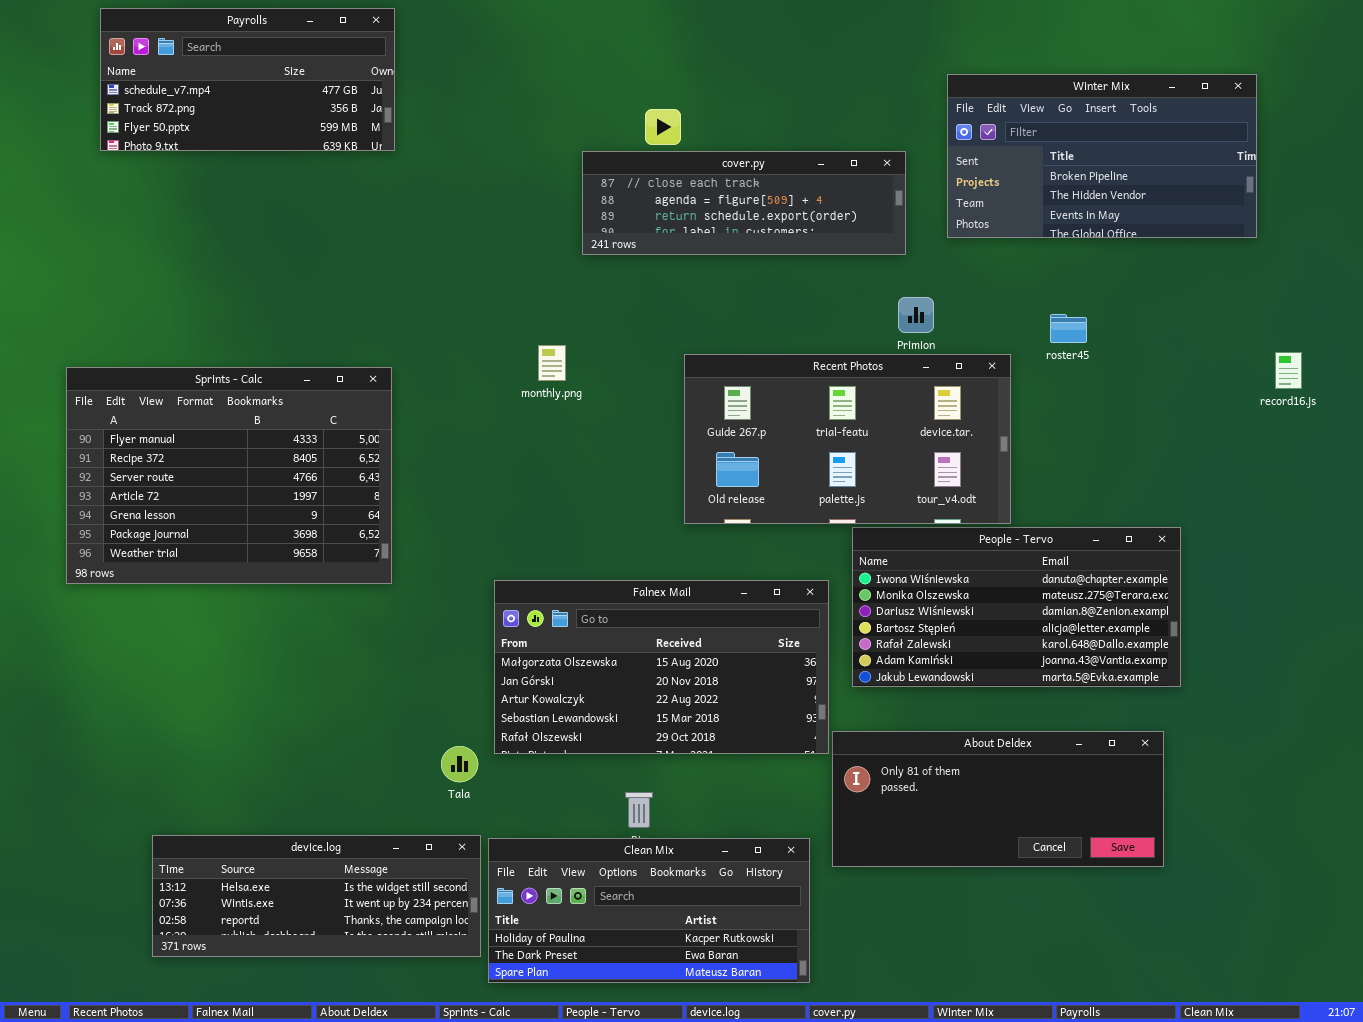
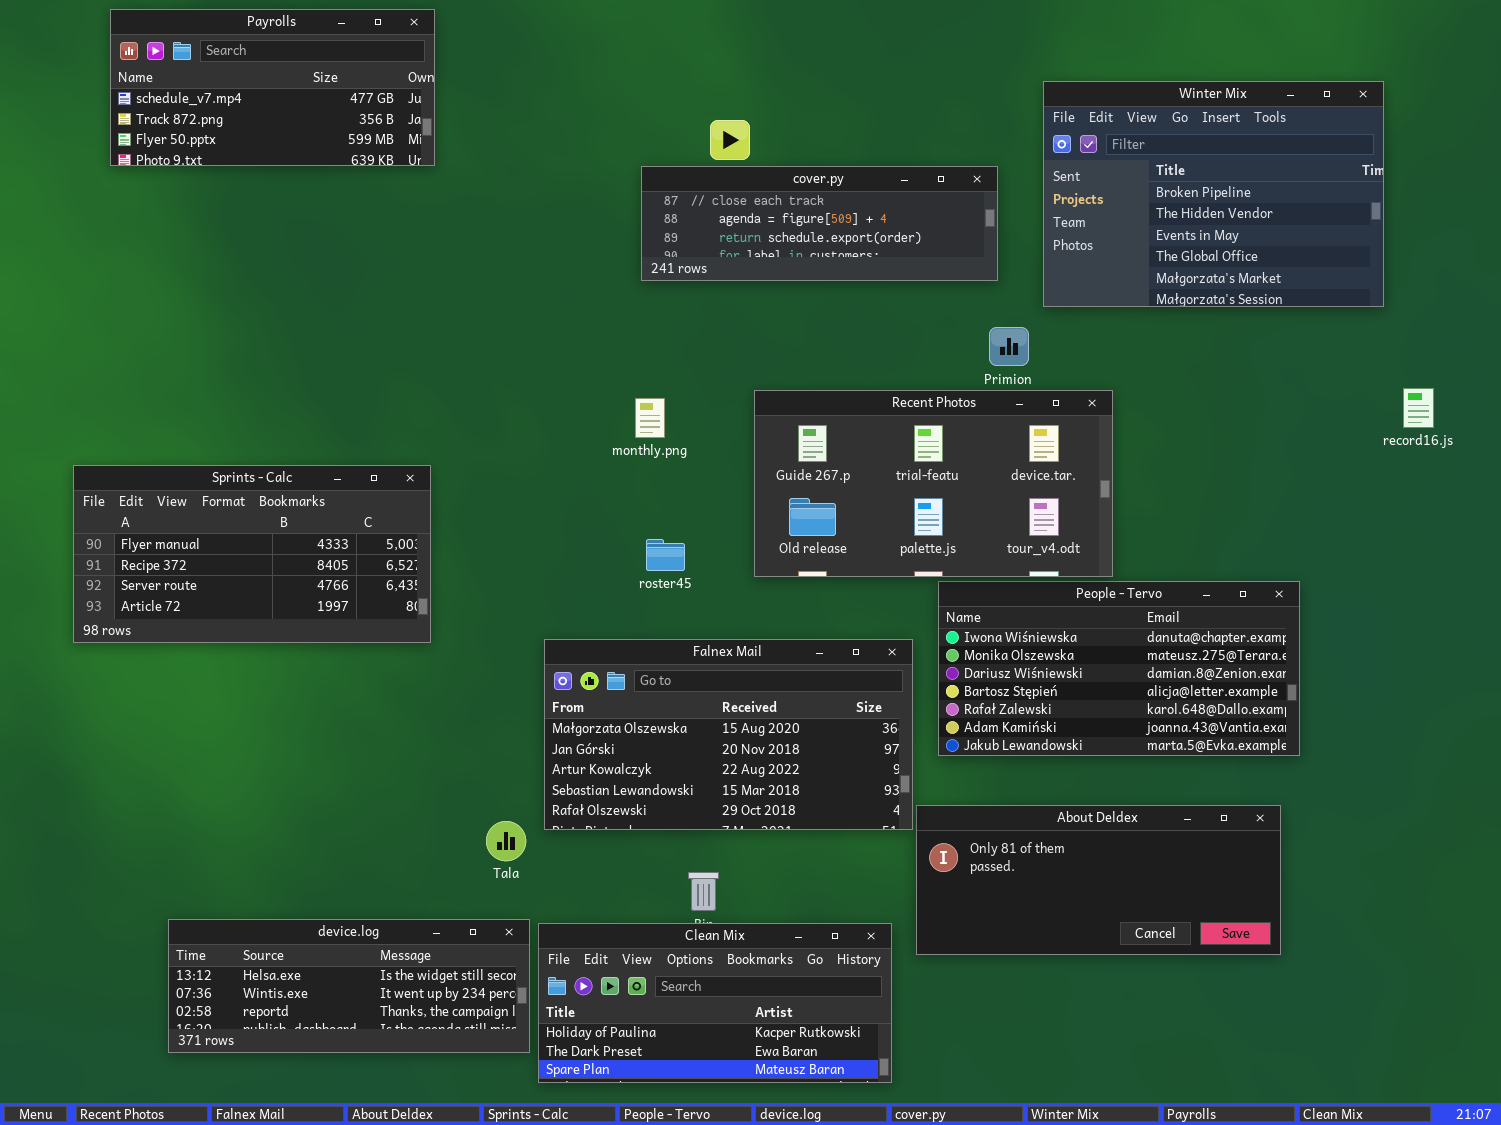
Winter Mix: [947,74,1257,238] -> [1043,81,1384,307], resized
roster45: [1050,314,1087,343] -> [646,539,685,571], moved
monthly.png: [538,345,566,381] -> [635,398,665,438], moved
Sprints - Calc: [66,367,392,584] -> [73,465,431,643], resized

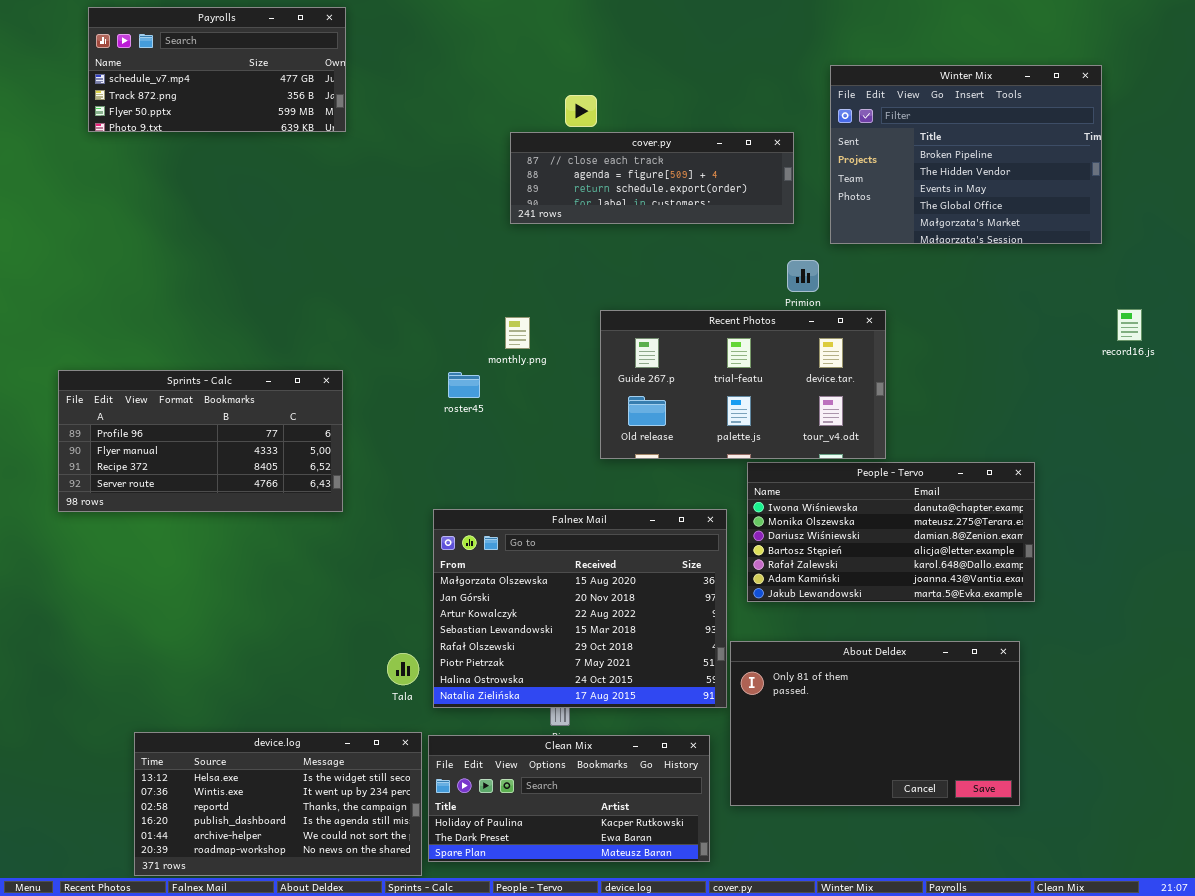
Sprints - Calc: [73,465,431,643] -> [58,370,343,512], scrolled up 1 row
roster45: [646,539,685,571] -> [448,372,480,398], moved
Falnex Mail: [544,639,913,830] -> [433,509,727,708], resized
About Deldex: [916,805,1281,955] -> [730,641,1020,806], resized
device.log: [168,919,530,1053] -> [134,732,422,876], resized

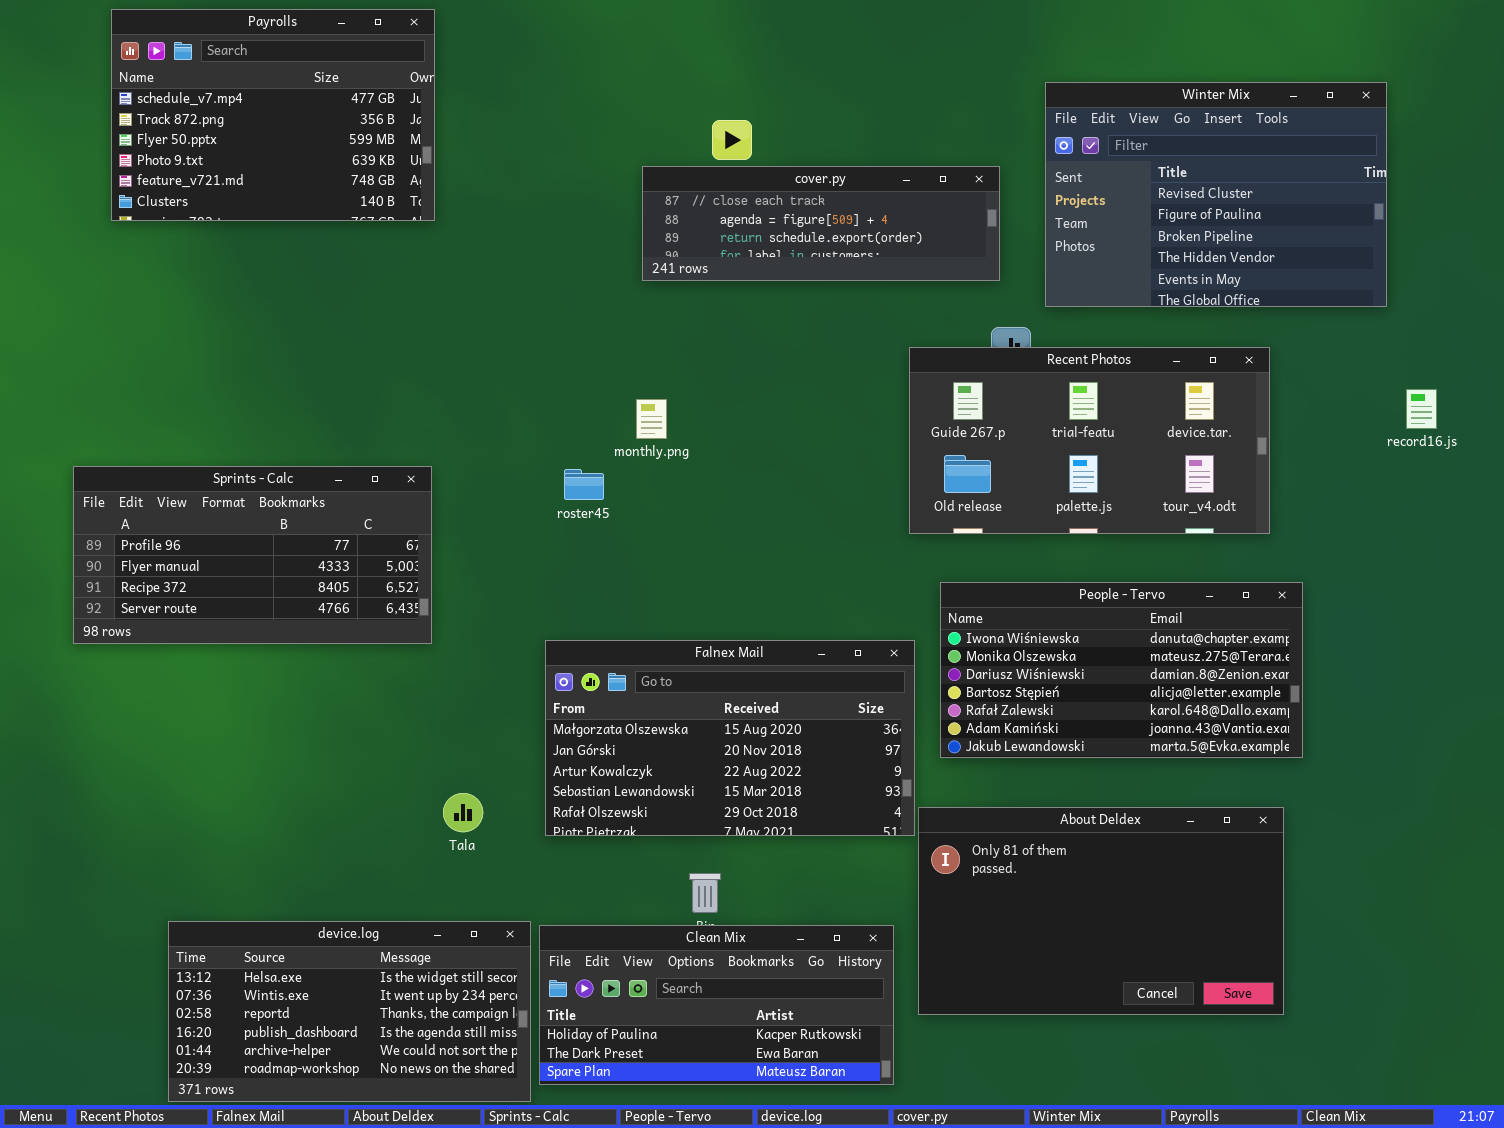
Payrolls: [88,7,346,132] -> [111,9,435,221], resized
Winter Mix: [830,65,1102,244] -> [1045,82,1387,307], scrolled up 2 rows
Recent Photos: [600,310,886,459] -> [909,347,1270,534], moved
Falnex Mail: [433,509,727,708] -> [545,640,915,836], resized
Tala: [387,653,419,685] -> [443,793,483,832], moved

